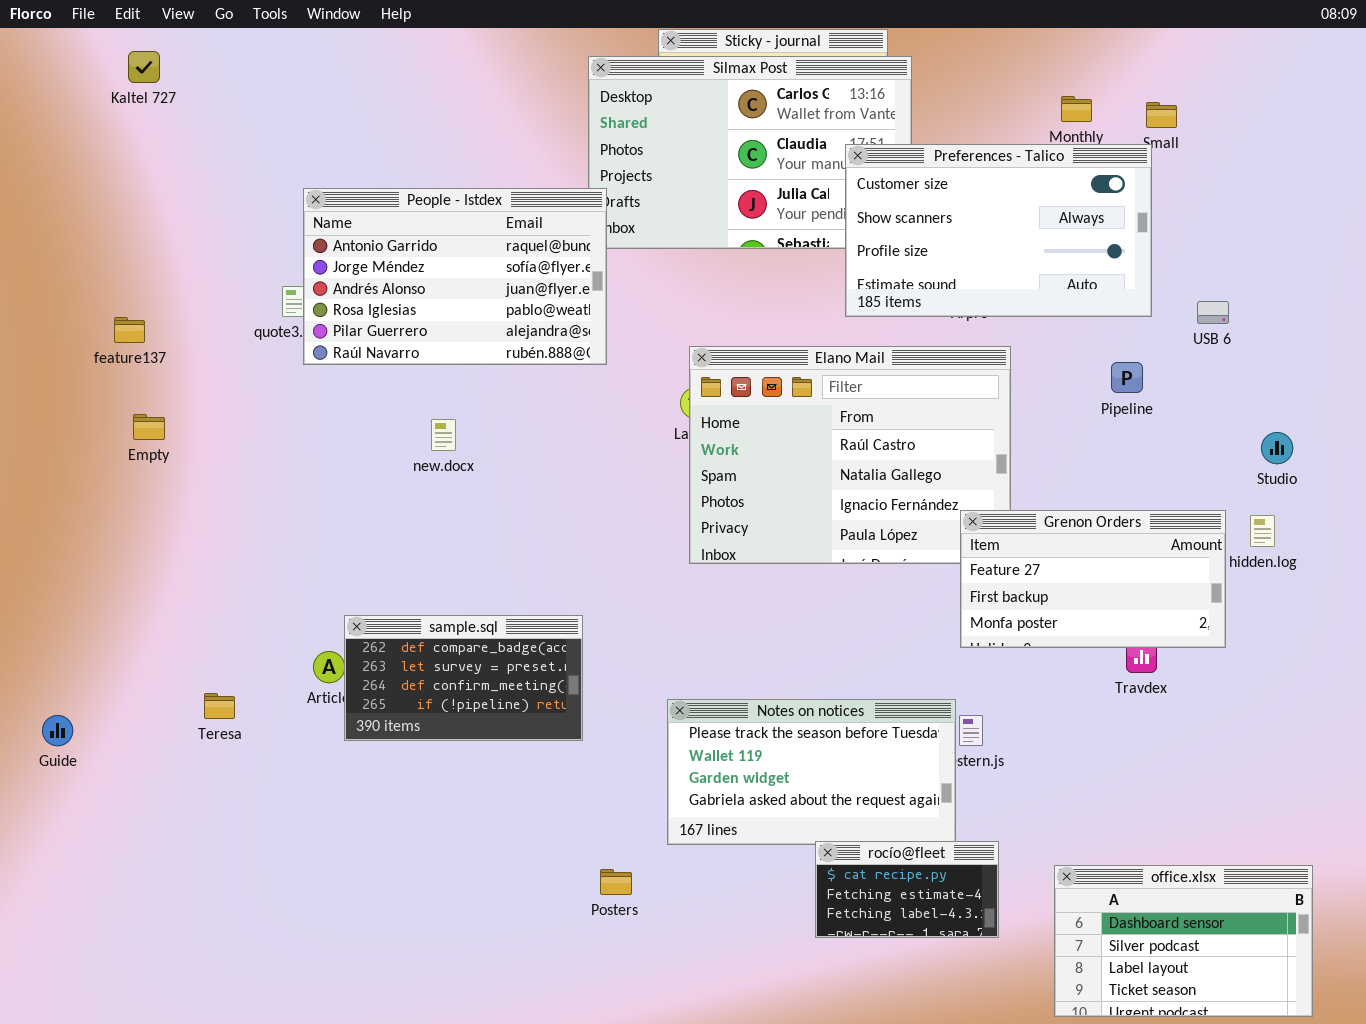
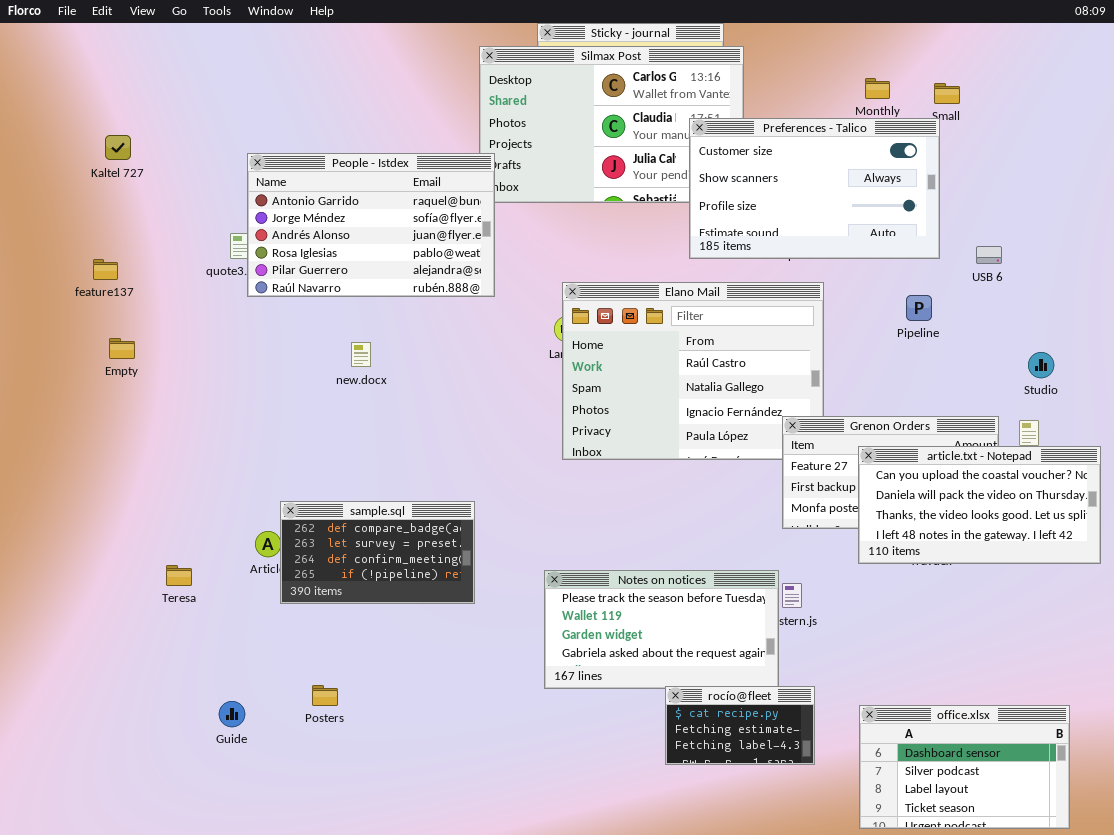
Kaltel 727: [128,51,160,83] -> [105,135,131,160], moved
article.txt - Notepad: none -> [858,446,1101,564], opened
Guide: [42,715,73,746] -> [219,701,245,727], moved
Posters: [600,869,632,895] -> [312,685,338,706], moved

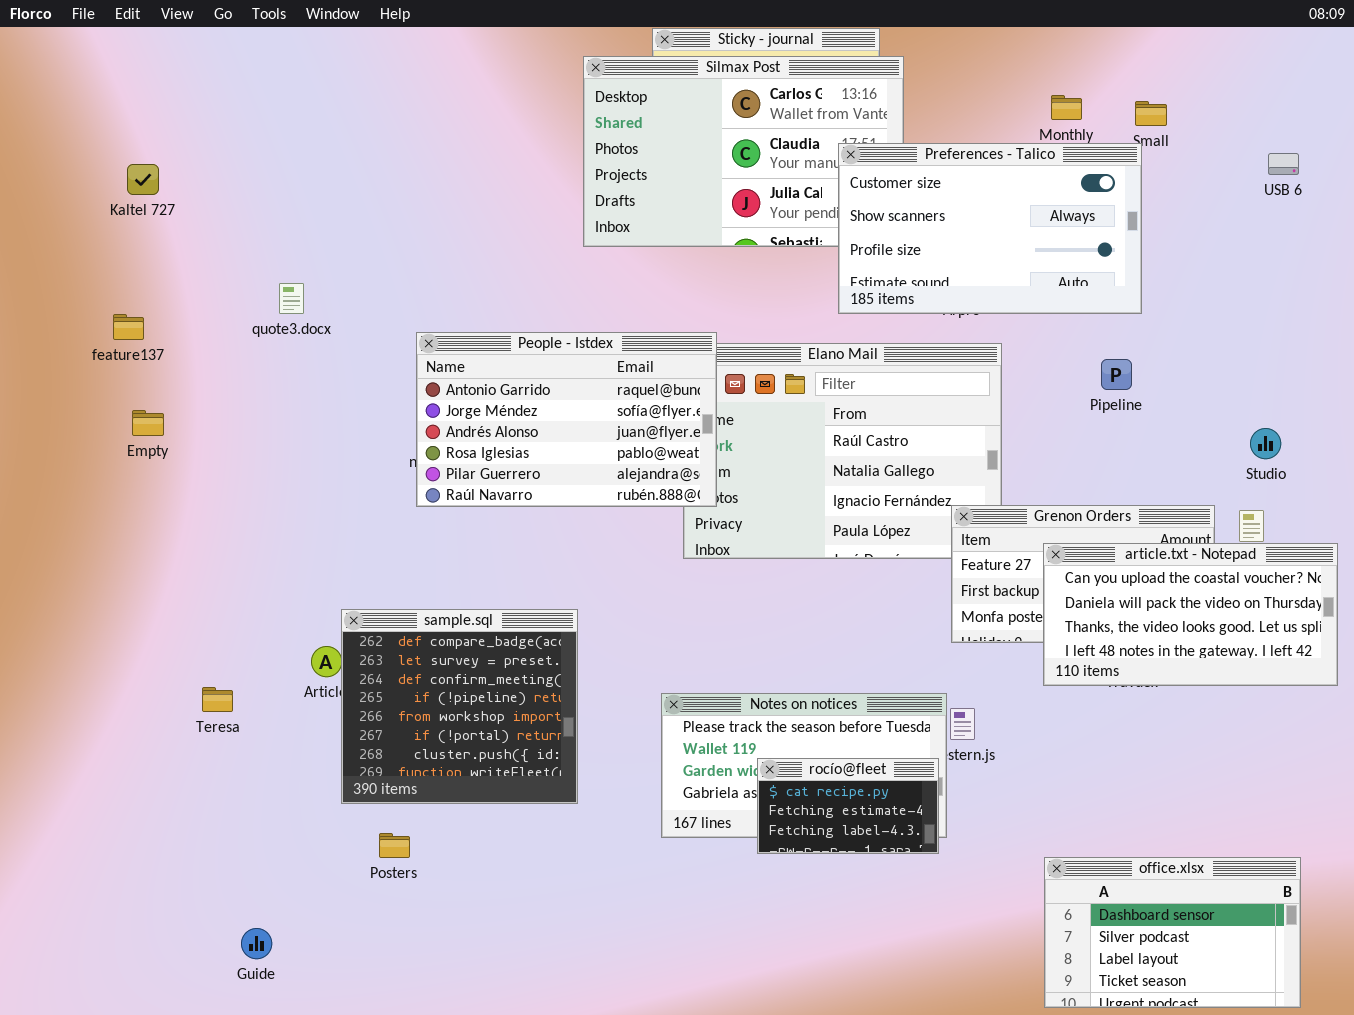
People - Istdex: [247,153,495,297] -> [416,332,717,507], moved
USB 6: [976,246,1002,264] -> [1268,153,1299,175], moved
sample.sql: [280,501,475,604] -> [341,609,578,804], resized
rocío@fleet: [665,686,815,765] -> [757,758,939,854], moved
Guide: [219,701,245,727] -> [241,928,272,959], moved

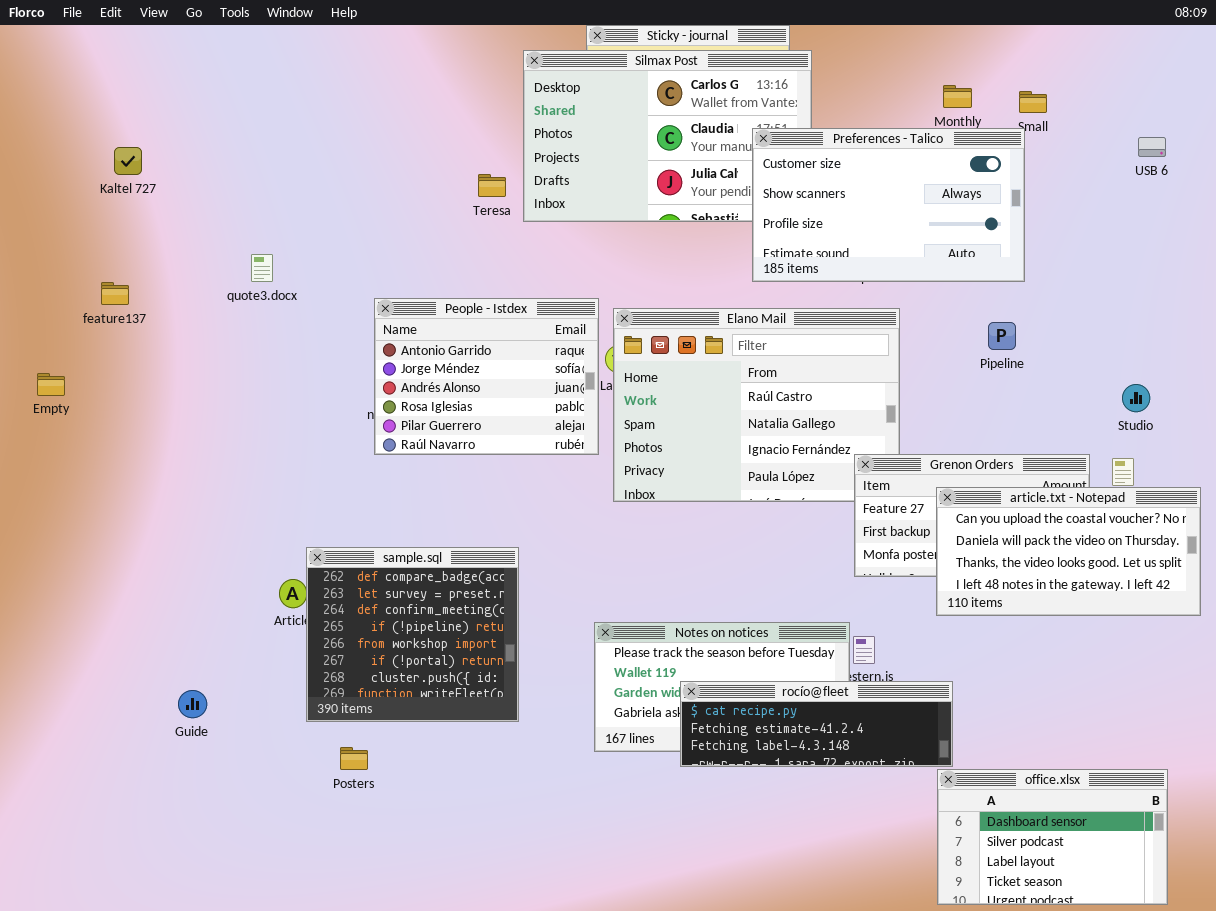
People - Istdex: [416,332,717,507] -> [374,298,599,455], resized
Empty: [132,410,164,436] -> [37,373,65,396], moved
Teresa: [202,687,233,712] -> [478,174,506,197], moved
rocío@fleet: [757,758,939,854] -> [680,681,953,767], resized
Guide: [241,928,272,959] -> [178,690,207,718], moved

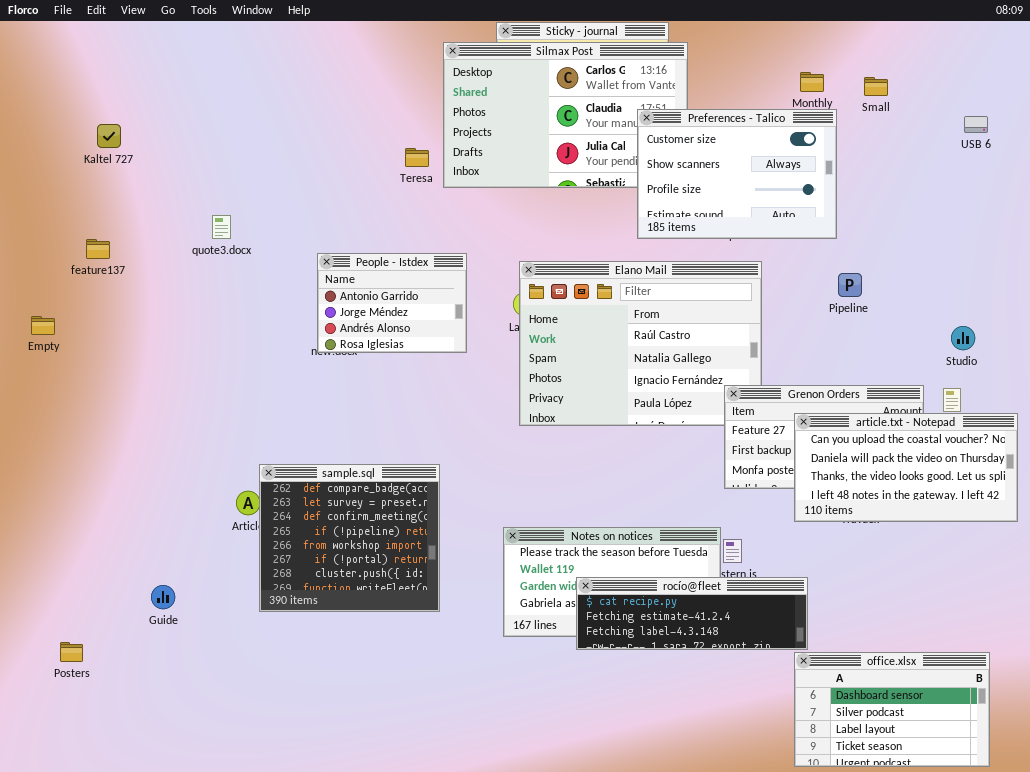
Preferences - Talico: [752,128,1025,282] -> [637,109,837,239], resized
People - Istdex: [374,298,599,455] -> [317,253,467,353], resized
Posters: [340,747,368,770] -> [60,642,83,662], moved

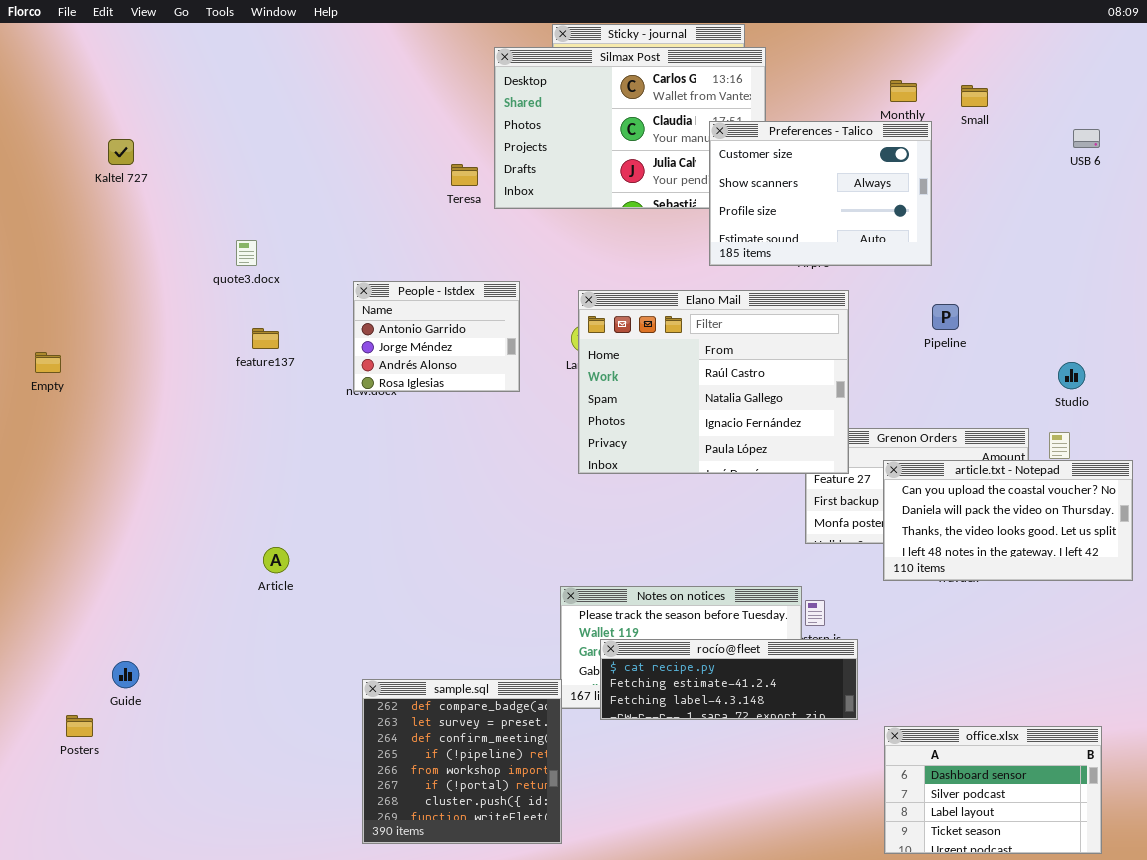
feature137: [86,239,110,259] -> [252,328,279,349], moved
Elano Mail: [519,261,762,426] -> [578,290,849,474], raised
sample.sql: [259,464,440,612] -> [362,679,562,844], moved
rocío@fleet: [576,577,808,650] -> [600,639,858,720], moved
Guide: [151,585,175,609] -> [112,661,139,688], moved

